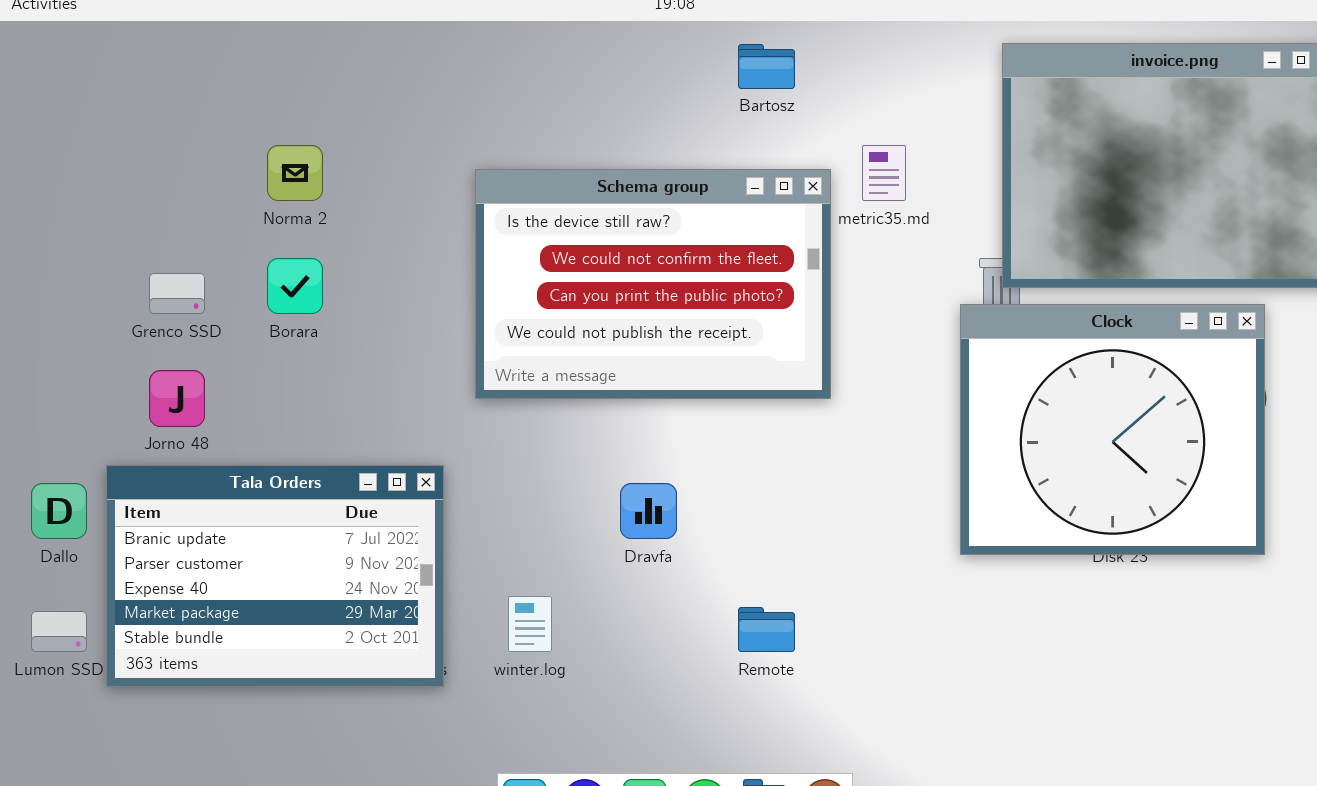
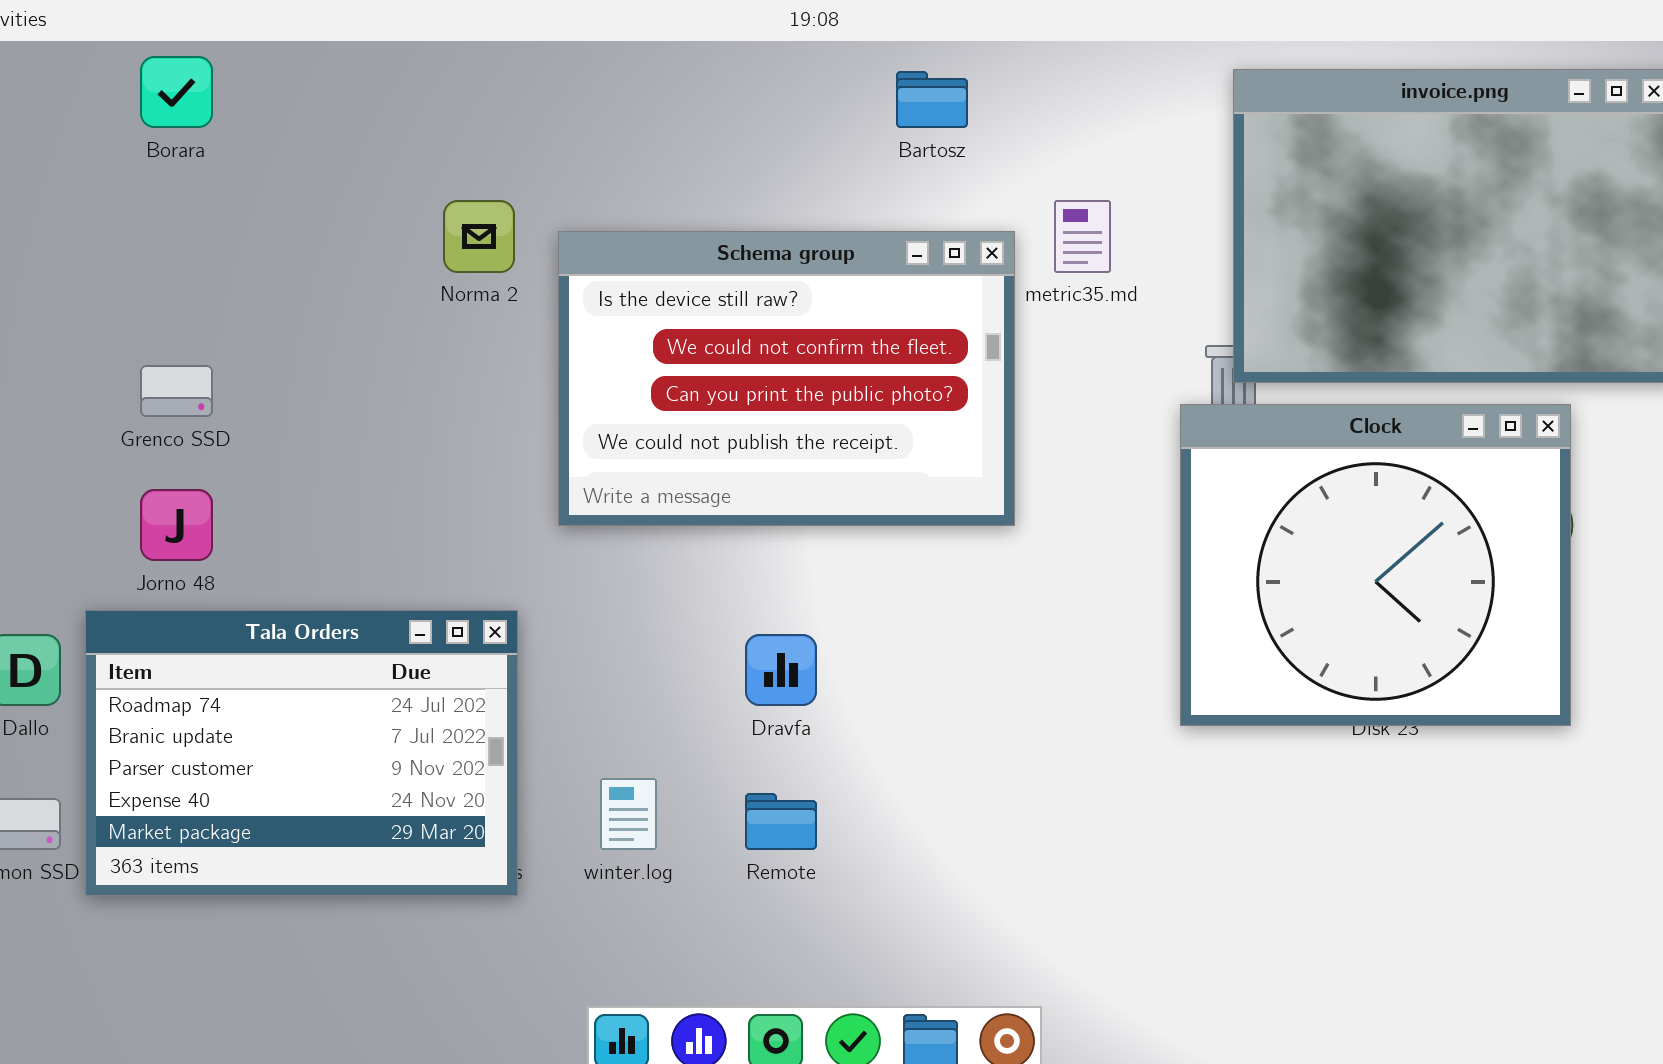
Norma 2: [267,145,323,201] -> [443,200,515,273], moved
Borara: [267,258,323,314] -> [140,56,213,128], moved
Tala Orders: [106,465,444,687] -> [85,610,518,896], scrolled up 1 row
Remote: [738,607,795,652] -> [745,793,817,850], moved

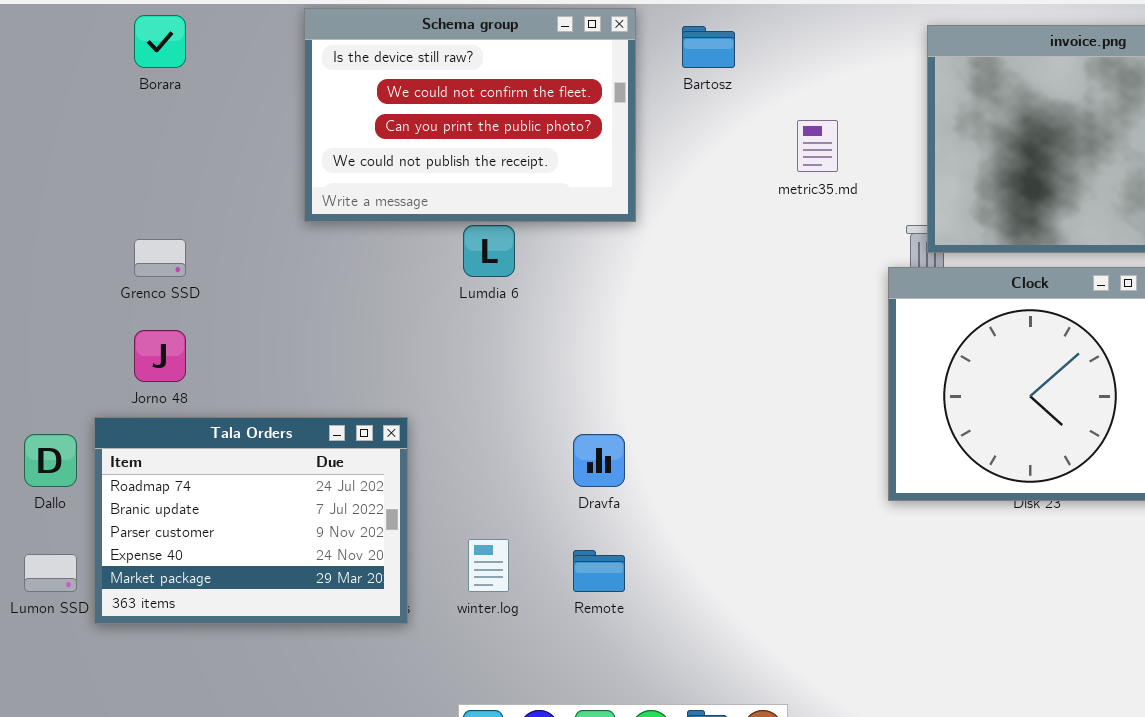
Schema group: [558,231,1015,526] -> [304,8,636,222], moved

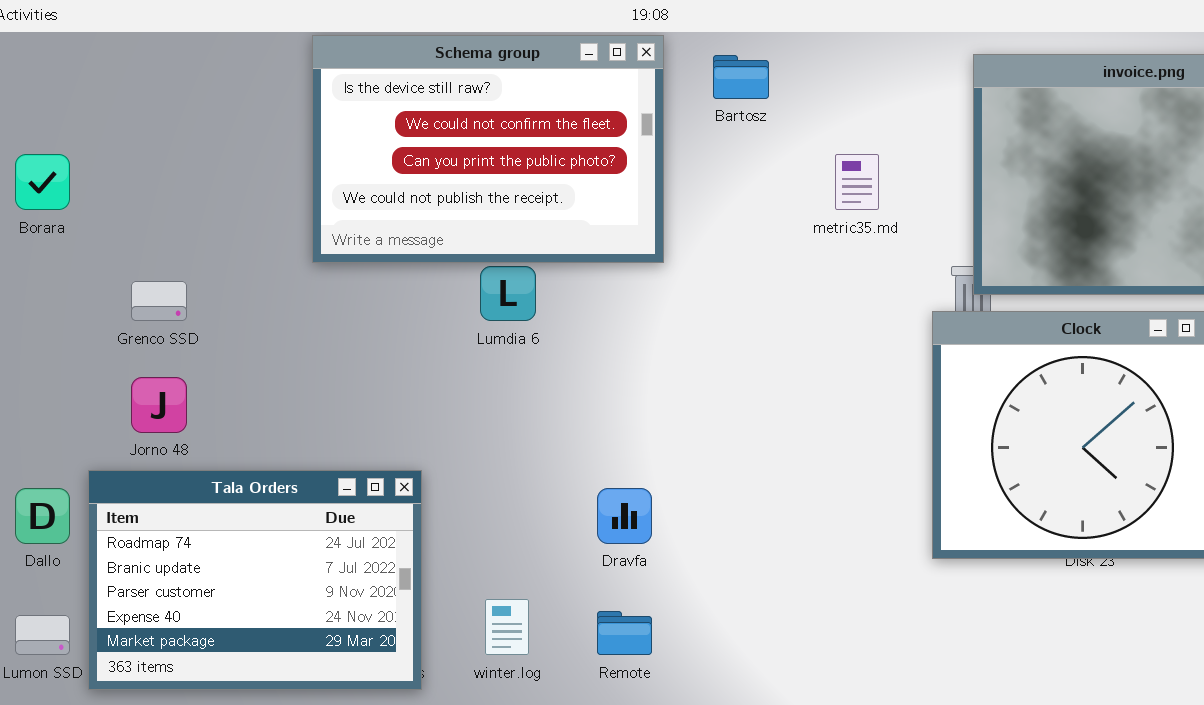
Borara: [134,15,186,68] -> [15,154,70,210], moved

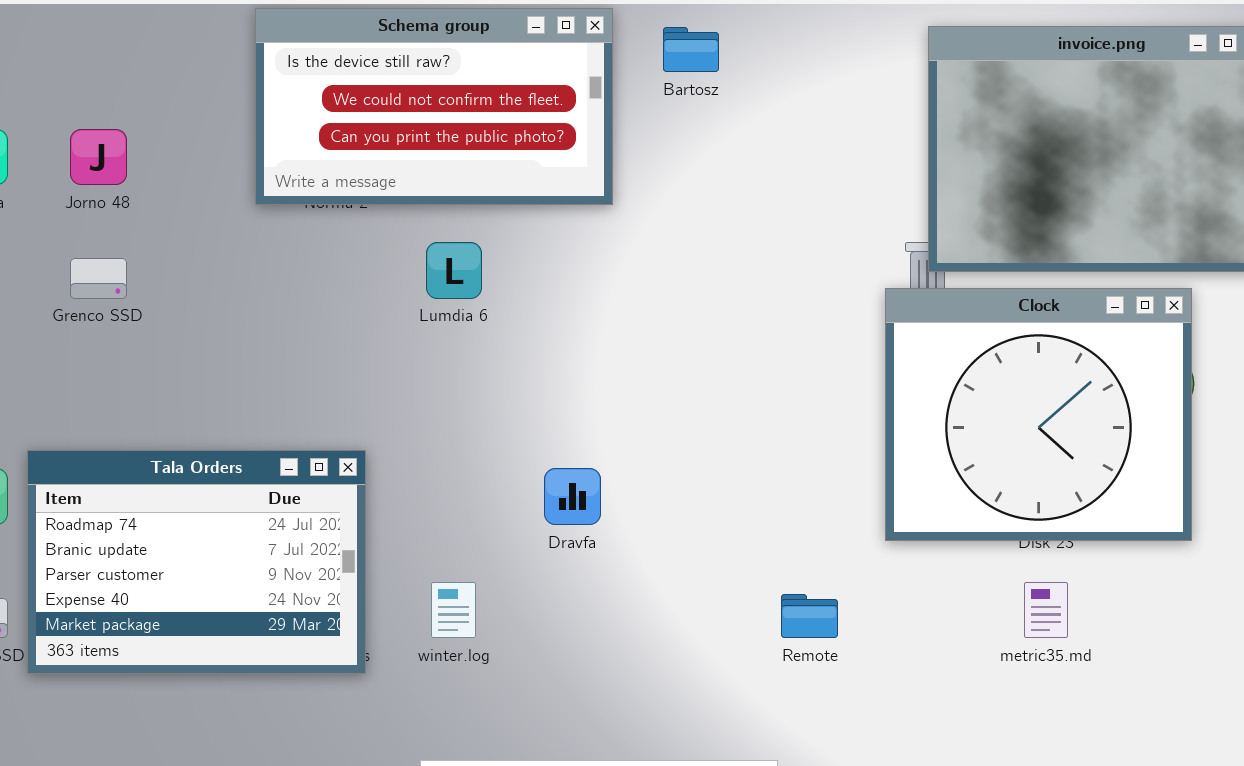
Schema group: [312,35,664,263] -> [255,8,613,205], resized
metric35.md: [835,154,879,210] -> [1024,582,1068,638], moved
Jorno 48: [131,377,187,433] -> [70,129,127,185], moved
Remote: [597,611,652,655] -> [781,594,838,638], moved

